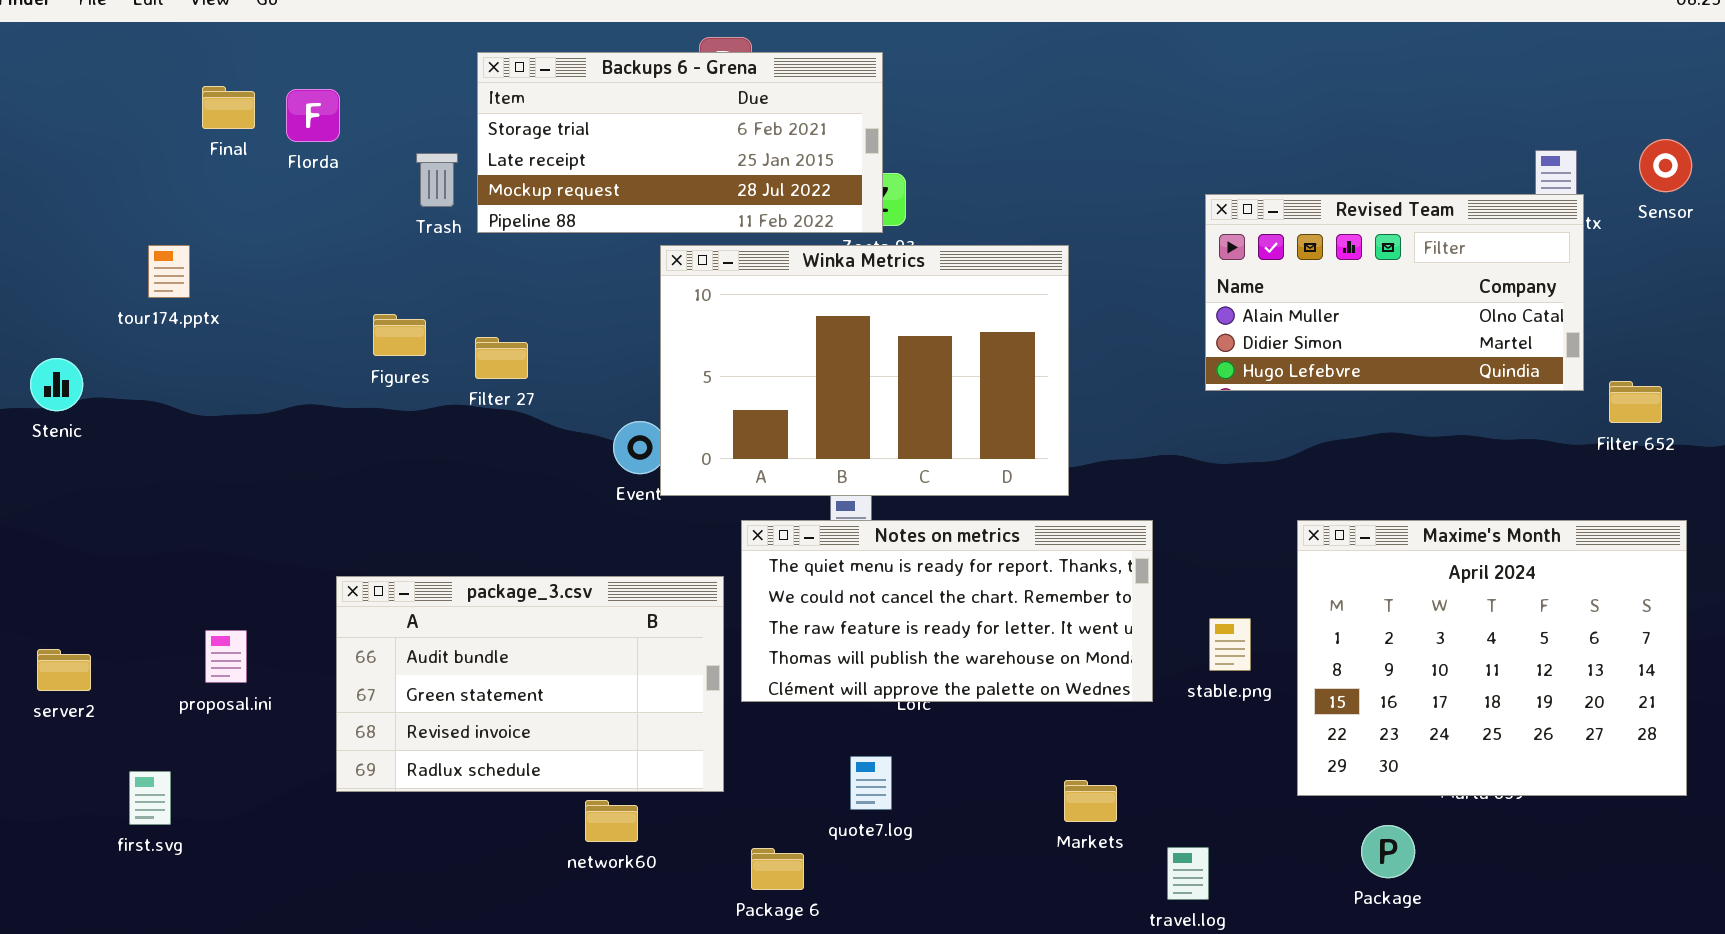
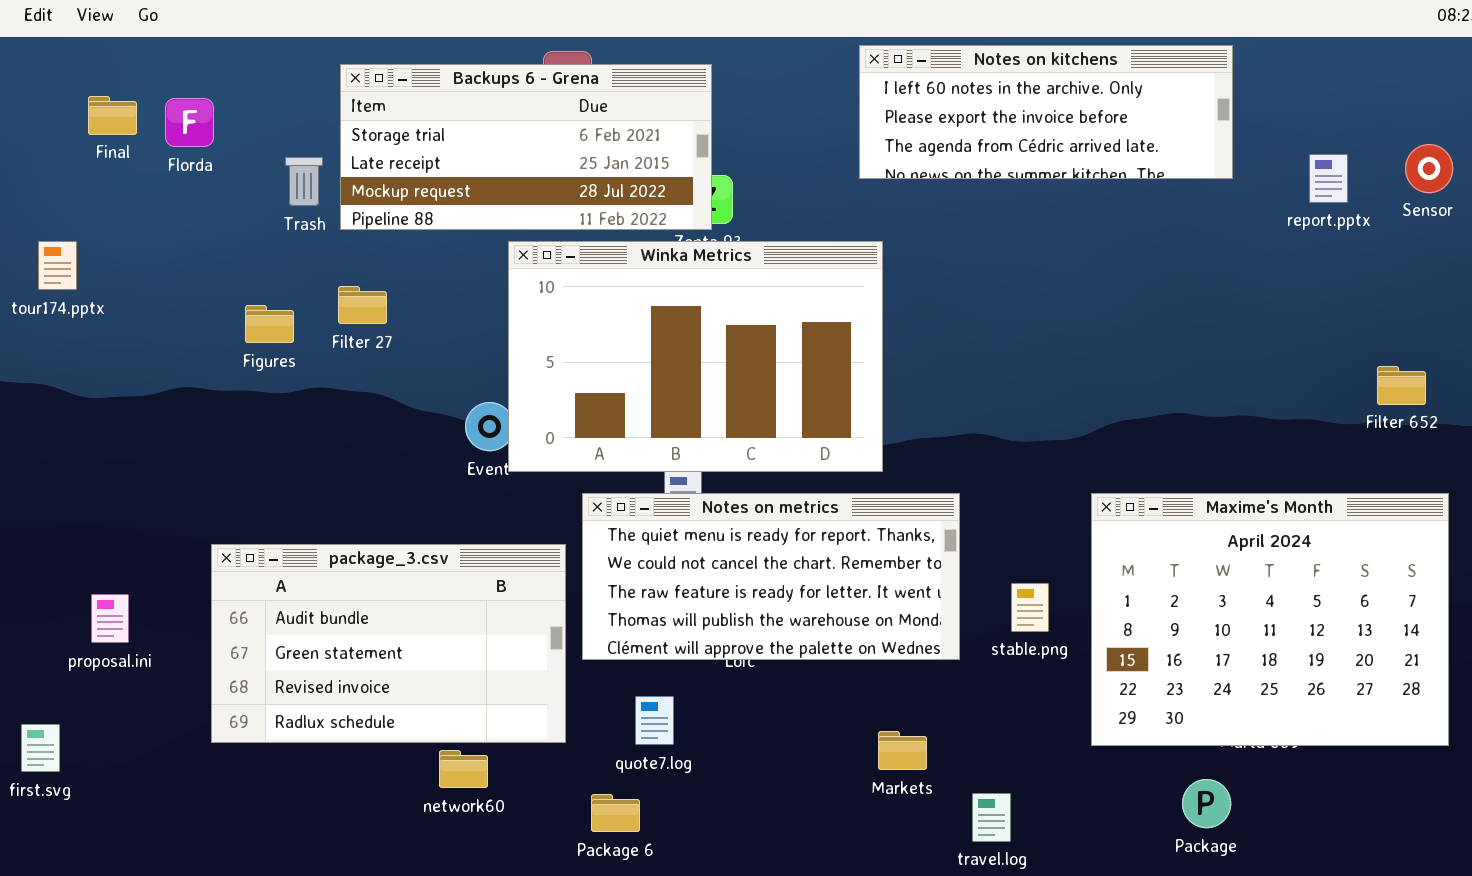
Notes on kitchens: none -> [859,45,1233,179], opened
Revised Team: [1205,194,1584,391] -> none, closed
Filter 27: [475,337,528,379] -> [338,286,387,324], moved
quote7.log: [850,756,892,810] -> [635,696,674,745], moved
Package: [1361,825,1415,878] -> [1182,779,1231,828], moved

